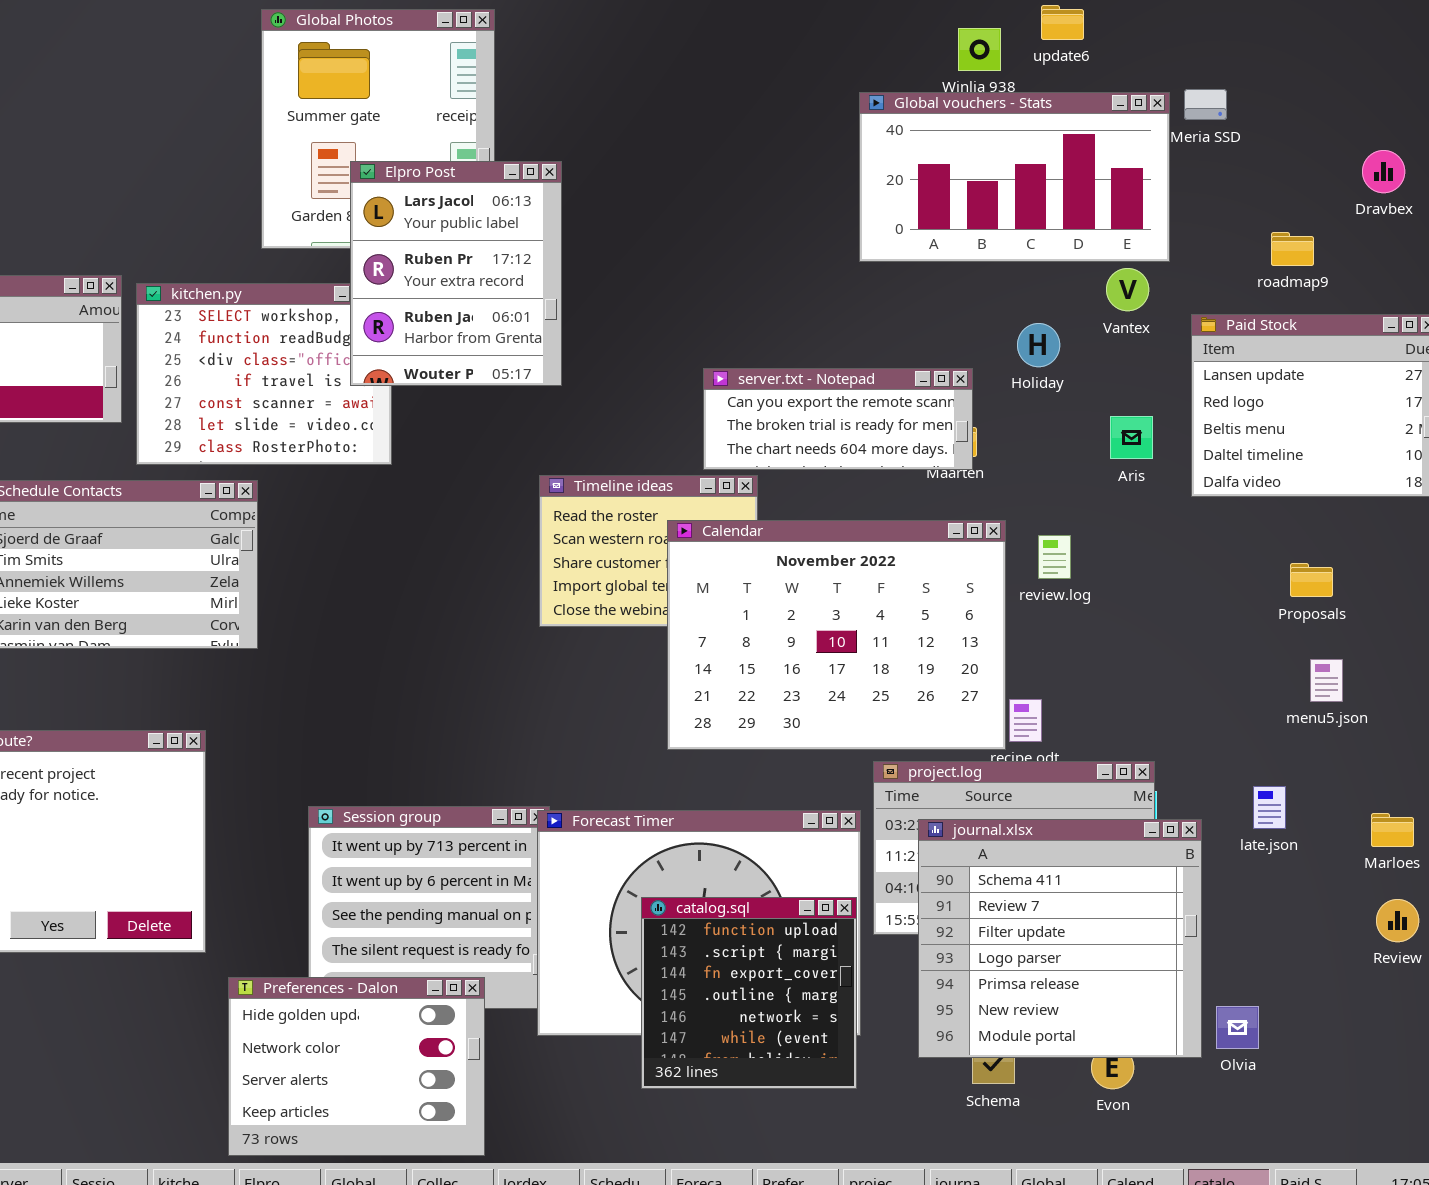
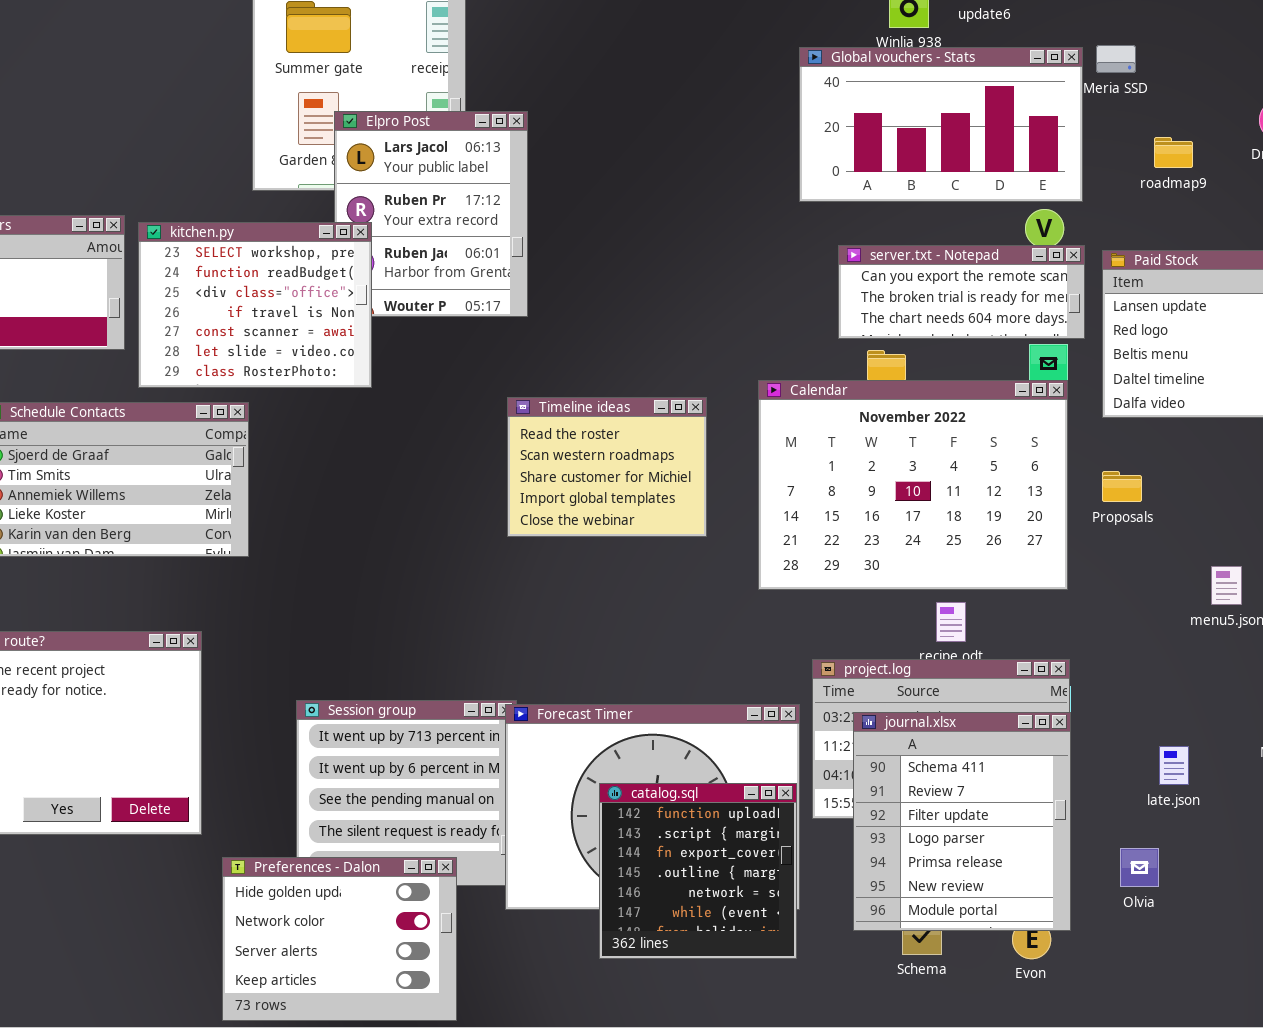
roadmap9: [1271,232,1314,266] -> [1154,137,1193,168], moved
kitchen.py: [136,283,392,465] -> [138,222,372,388], raised
server.txt - Notepad: [703,368,973,470] -> [838,245,1085,339], moved
Calendar: [667,520,1006,750] -> [758,380,1068,590], moved
Proposals: [1290,563,1333,597] -> [1102,471,1142,502], moved
late.json: [1253,786,1286,829] -> [1159,746,1189,785], moved
journal.xlsx: [918,819,1202,1058] -> [853,712,1071,931], resized
Olvia: [1216,1006,1259,1049] -> [1120,848,1159,887], moved

